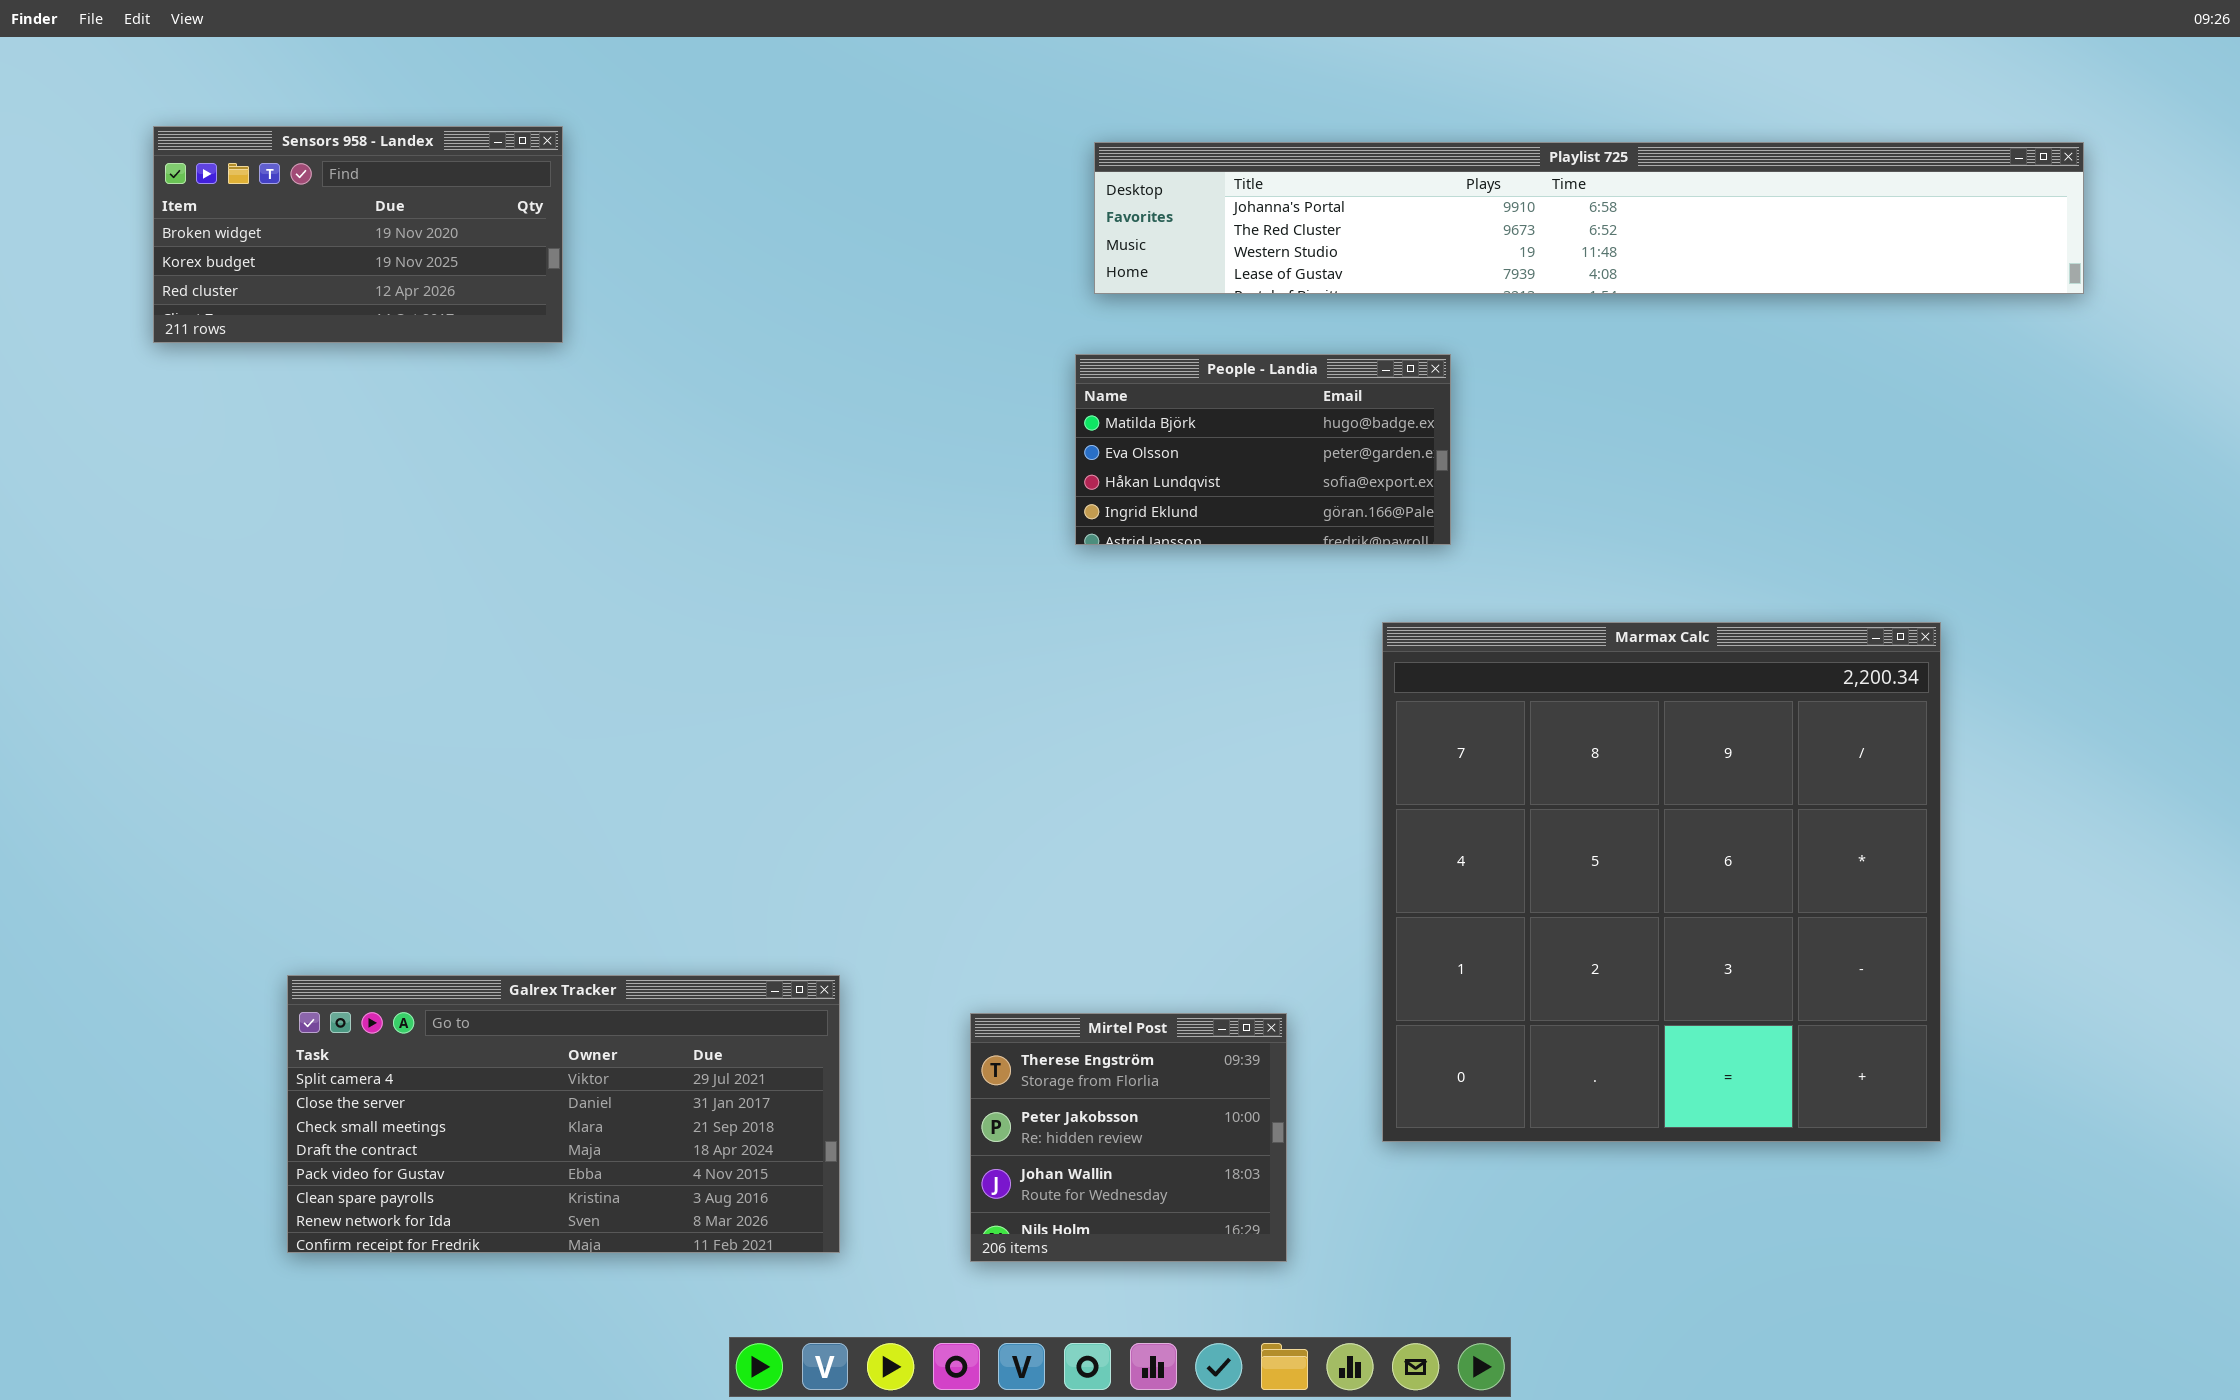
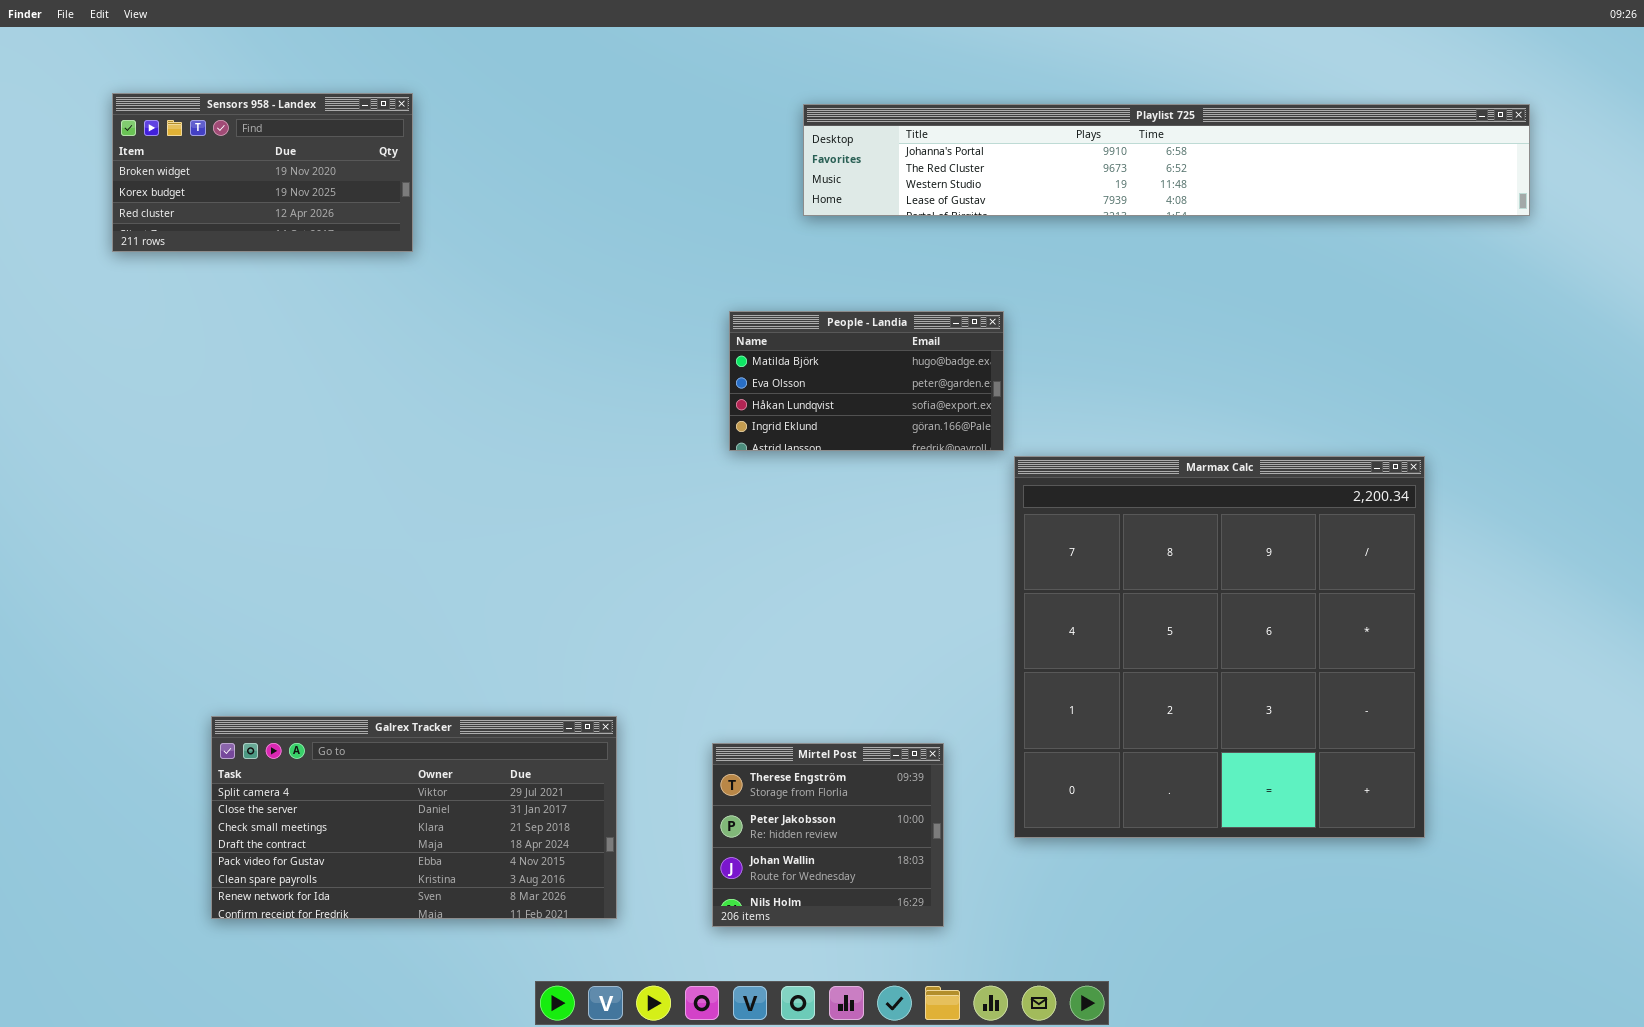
People - Landia: [1075,354,1451,545] -> [729,311,1004,451], moved

